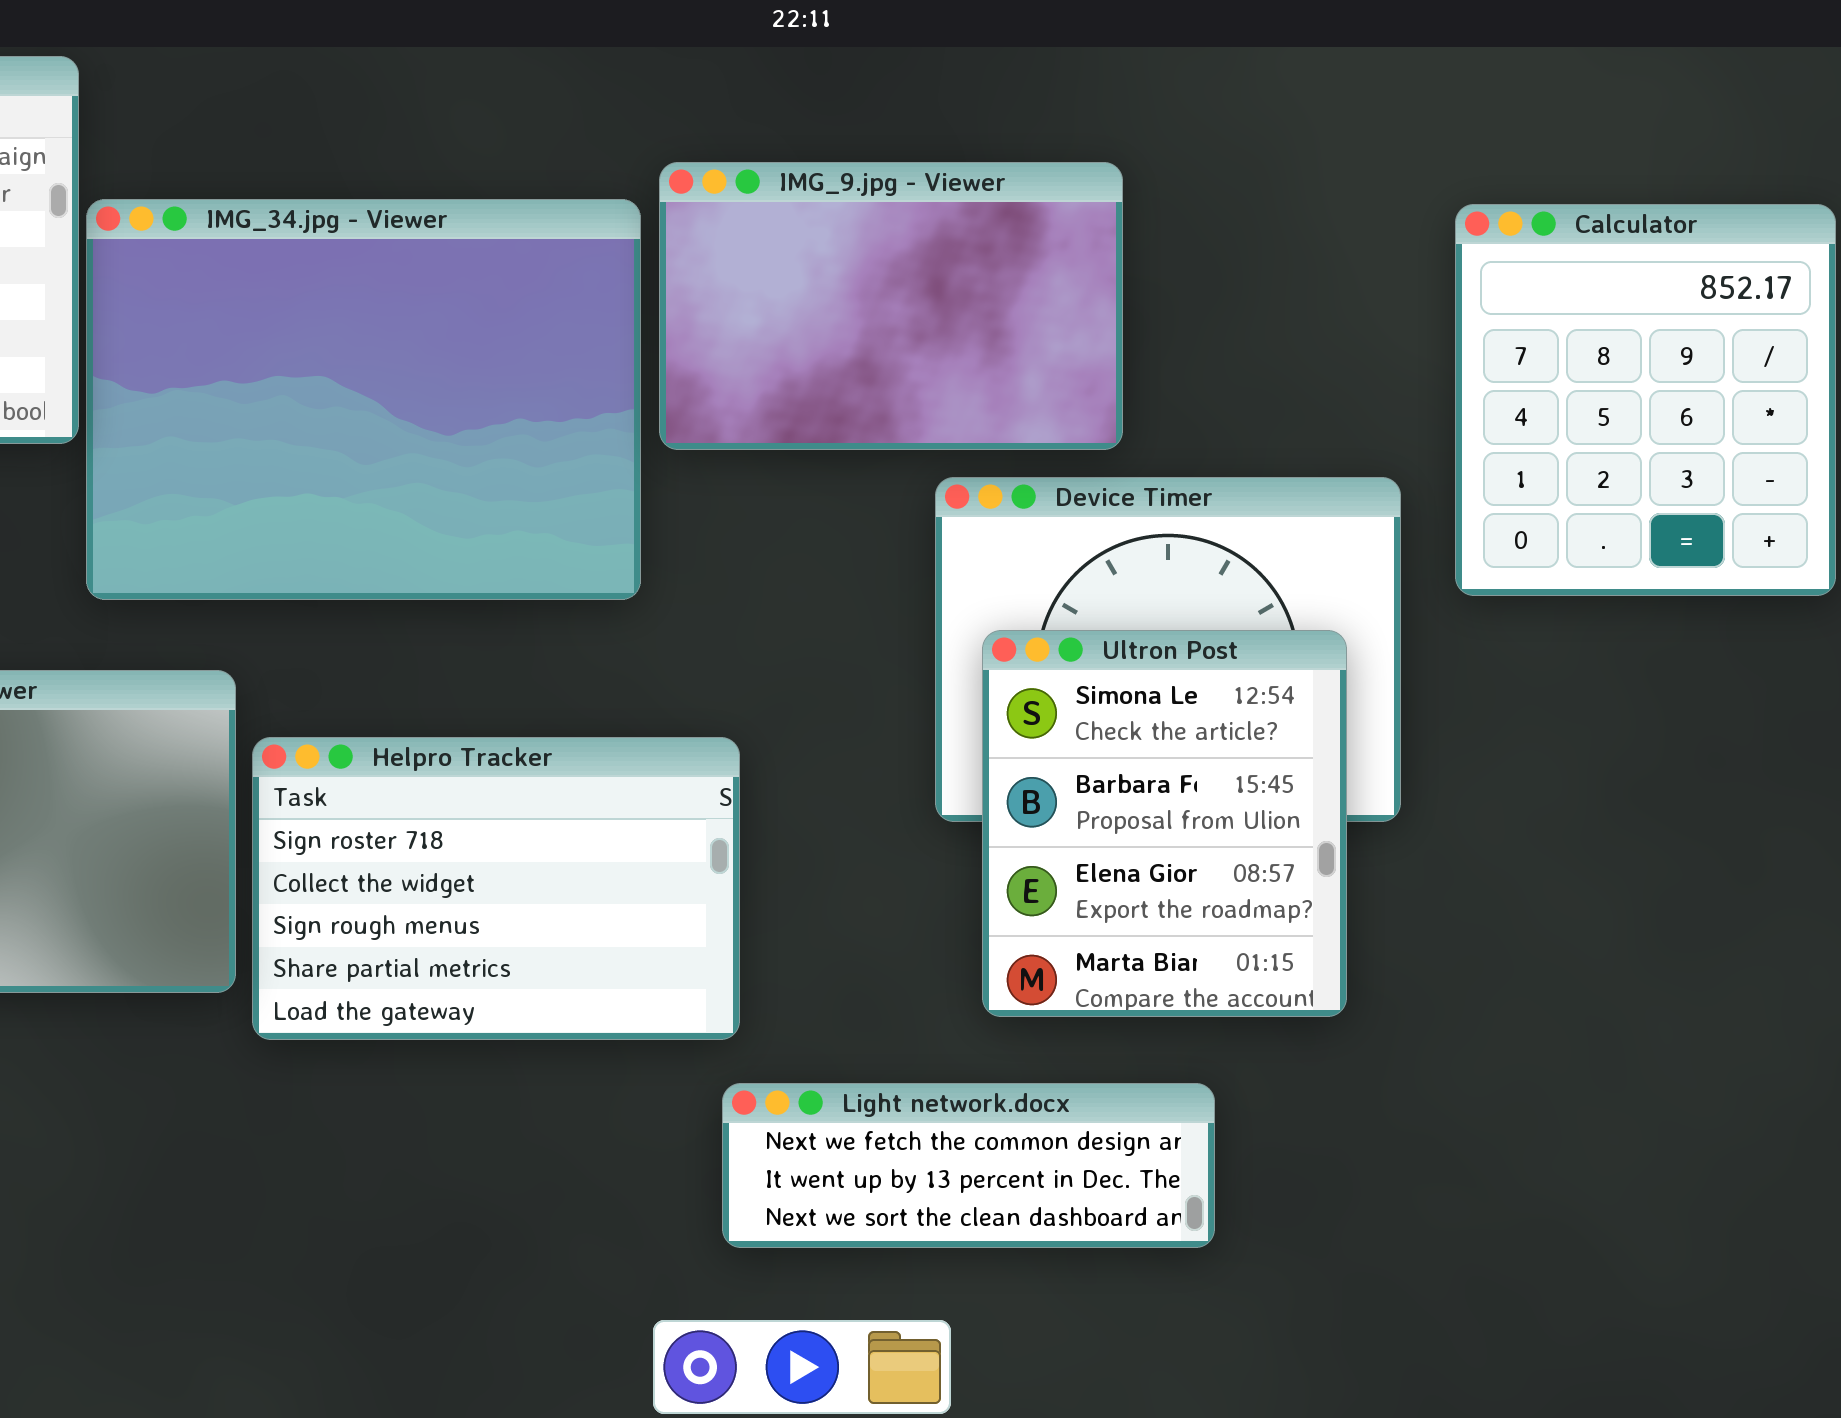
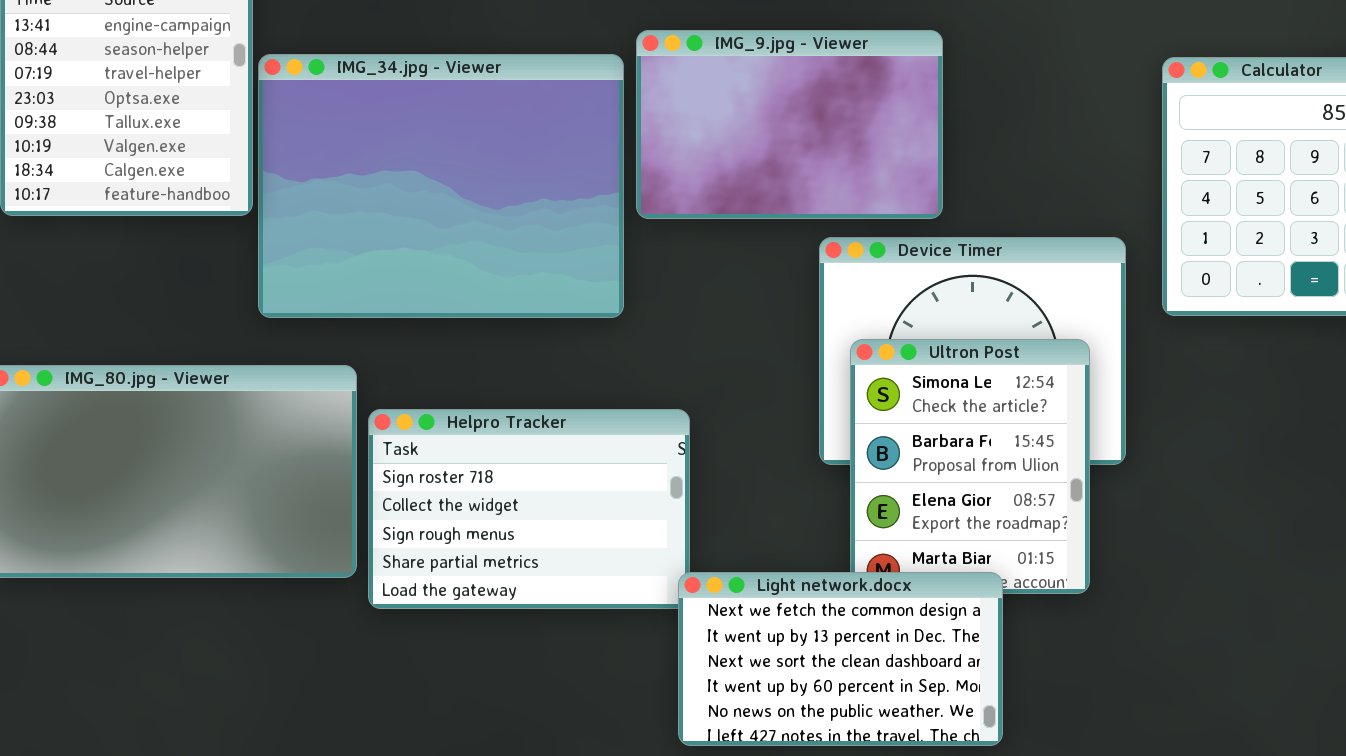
Light network.docx: [722,1083,1215,1248] -> [678,572,1003,746], resized

